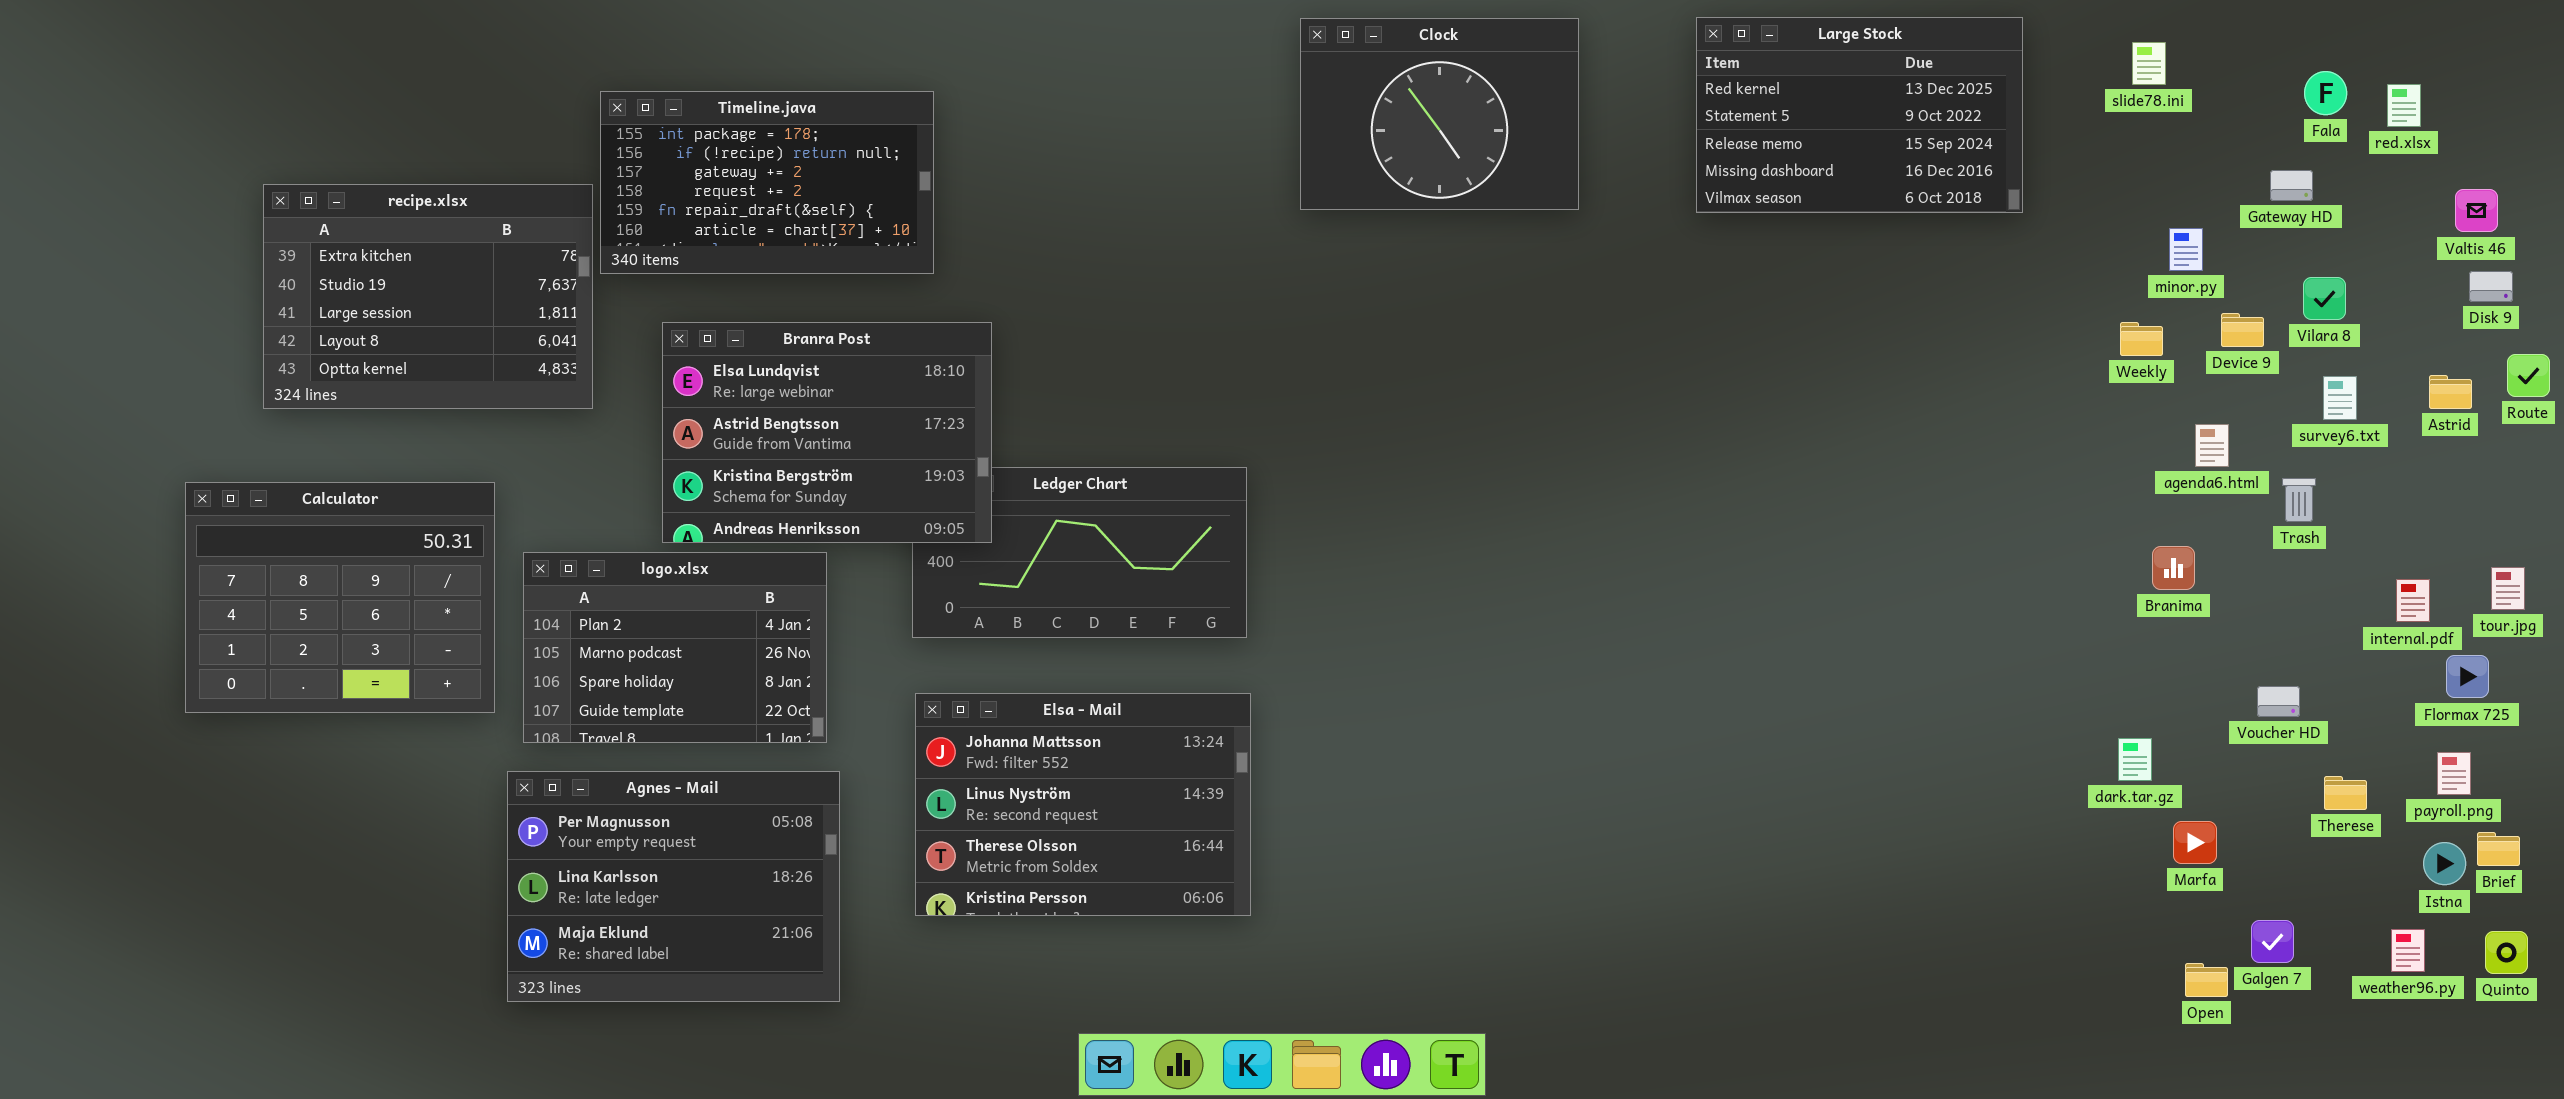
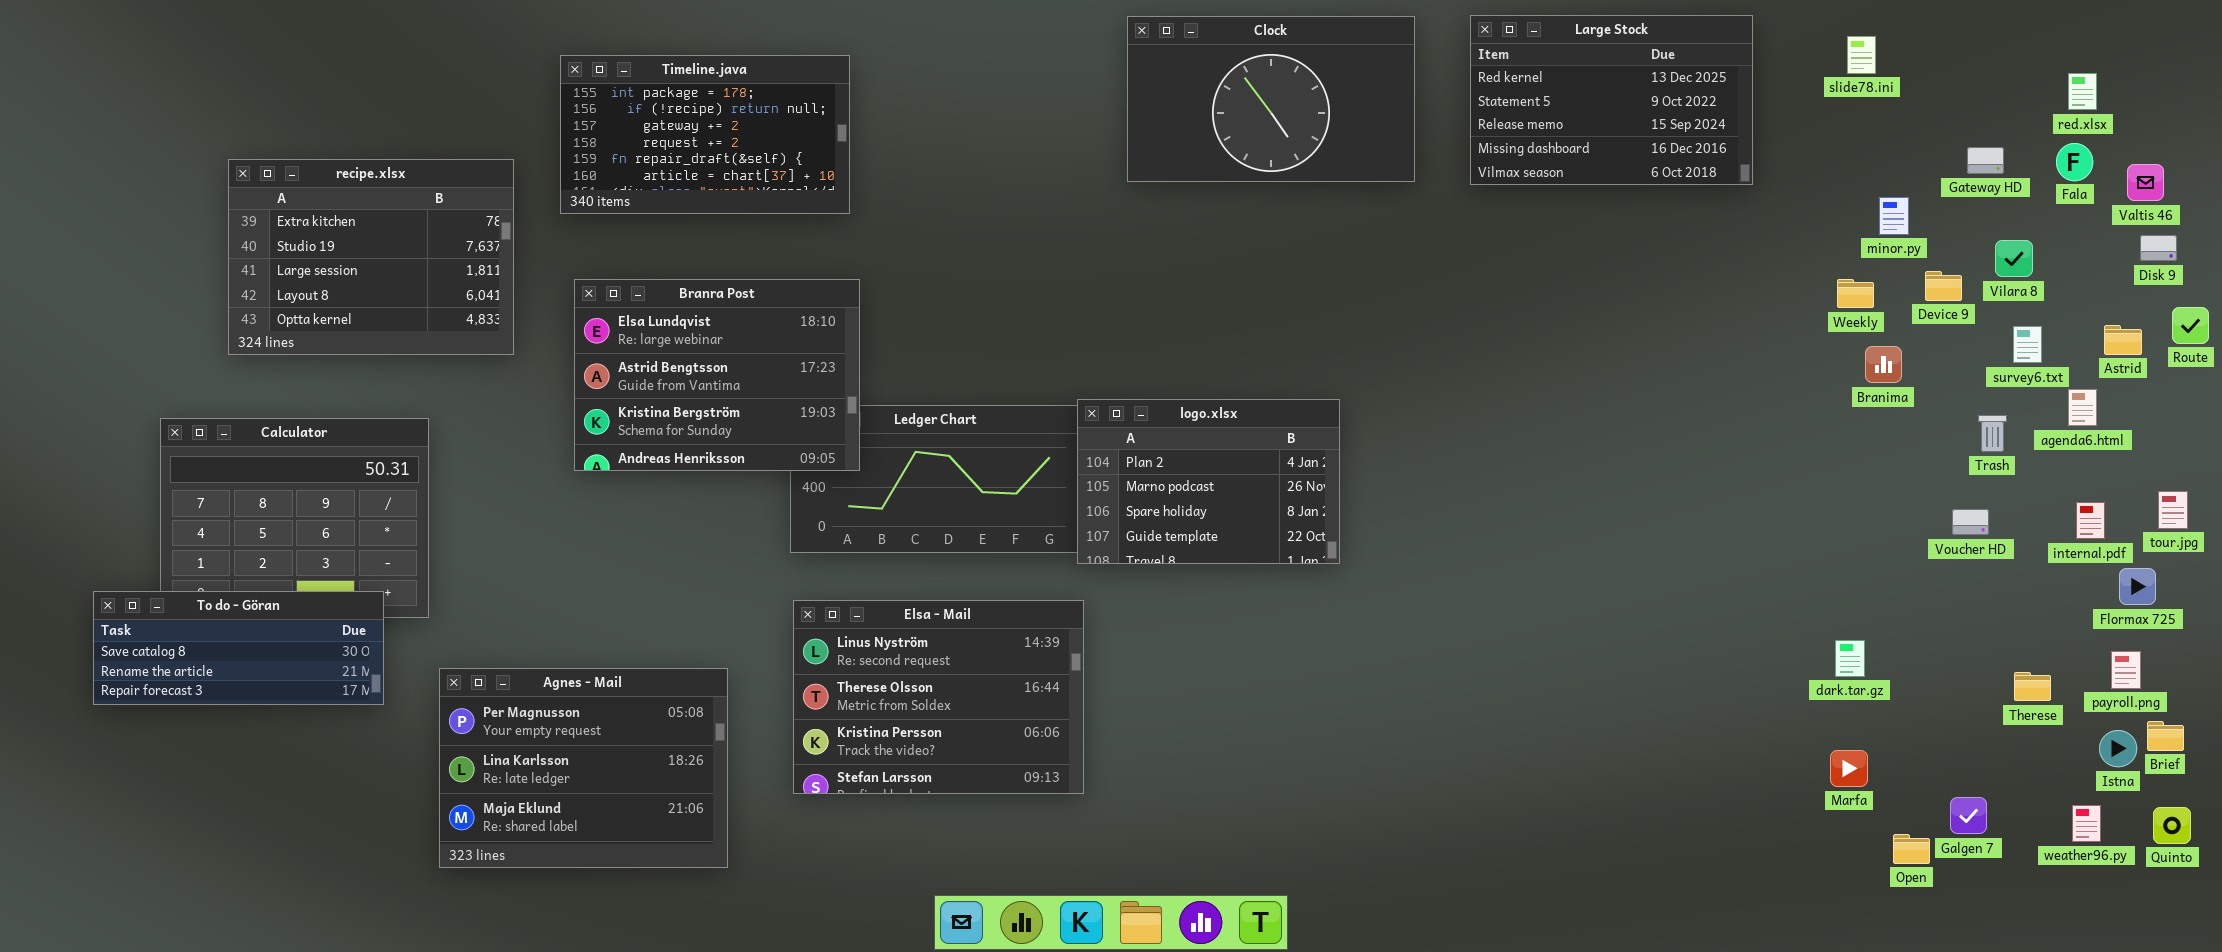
Clock: [1300,18,1579,210] -> [1127,16,1415,182], resized
Fala: [2304,71,2347,115] -> [2056,143,2093,181], moved
Timeline.java: [600,91,934,274] -> [560,55,850,214], moved
agenda6.html: [2195,424,2229,467] -> [2068,389,2097,426], moved
Branima: [2152,546,2195,590] -> [1865,346,1902,383], moved
logo.xlsx: [523,552,827,743] -> [1077,399,1340,564], moved
To do - Göran: none -> [93,591,384,705], opened
Voucher HD: [2257,686,2300,717] -> [1952,509,1989,535], moved
Elsa - Mail: [915,693,1251,916] -> [793,600,1084,794], scrolled down 1 row
Marfa: [2173,821,2217,864] -> [1830,750,1868,787], moved

